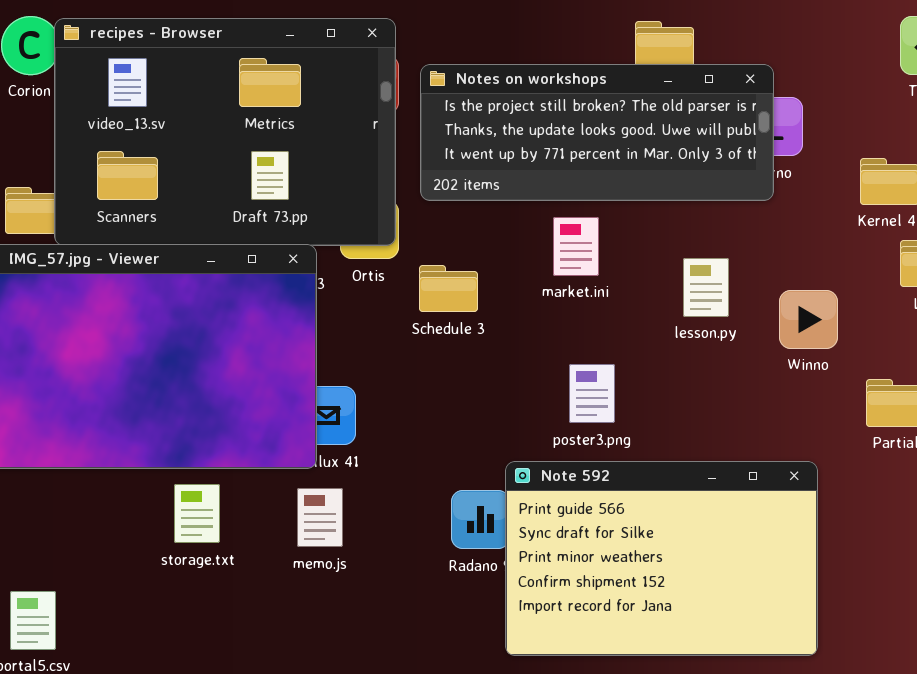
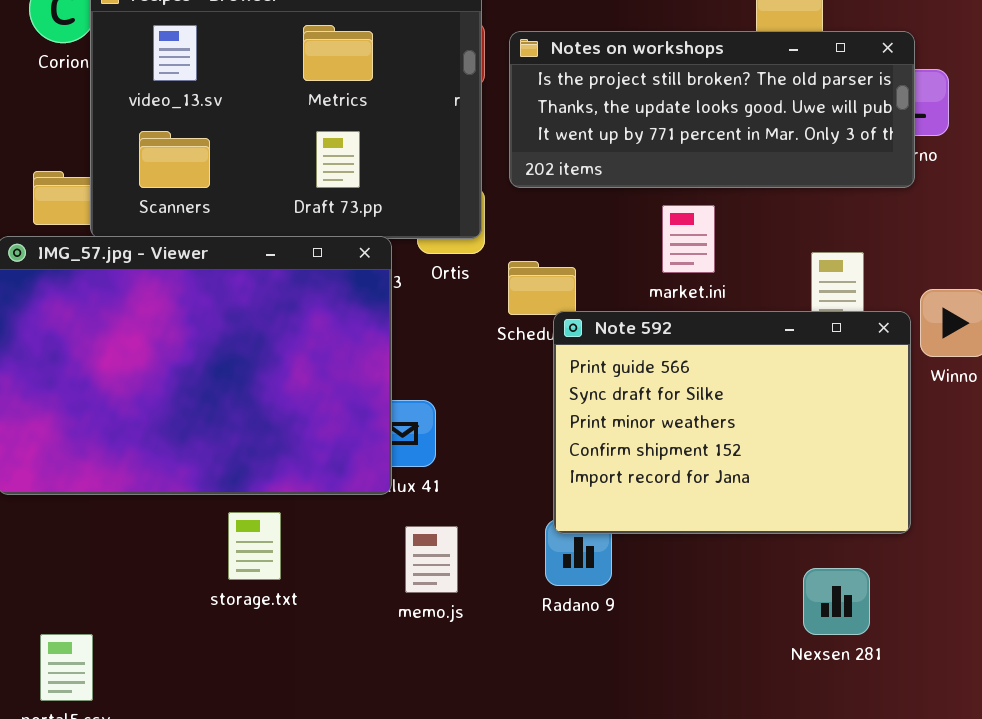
Note 592: [505,461,818,656] -> [553,311,911,534], moved
memo.js: [297,488,343,547] -> [405,526,458,593], moved

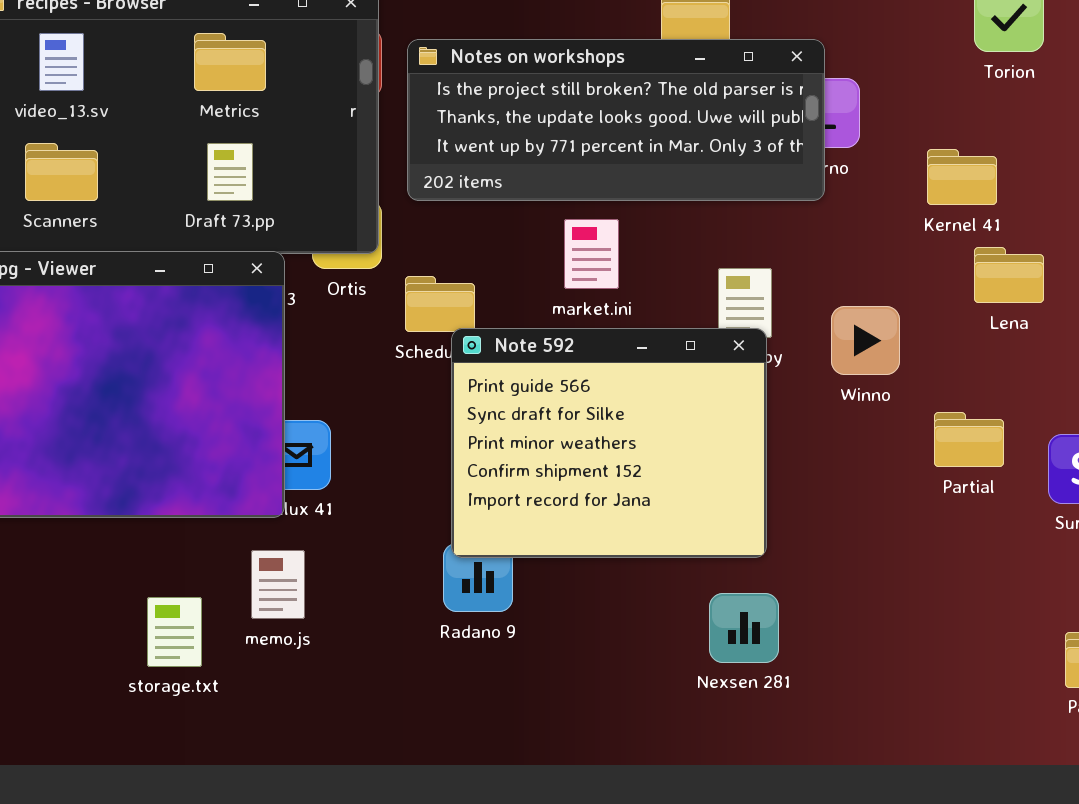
Note 592: [553,311,911,534] -> [451,328,767,558], resized
storage.txt: [228,512,281,580] -> [147,597,202,667], moved
memo.js: [405,526,458,593] -> [251,550,305,619], moved

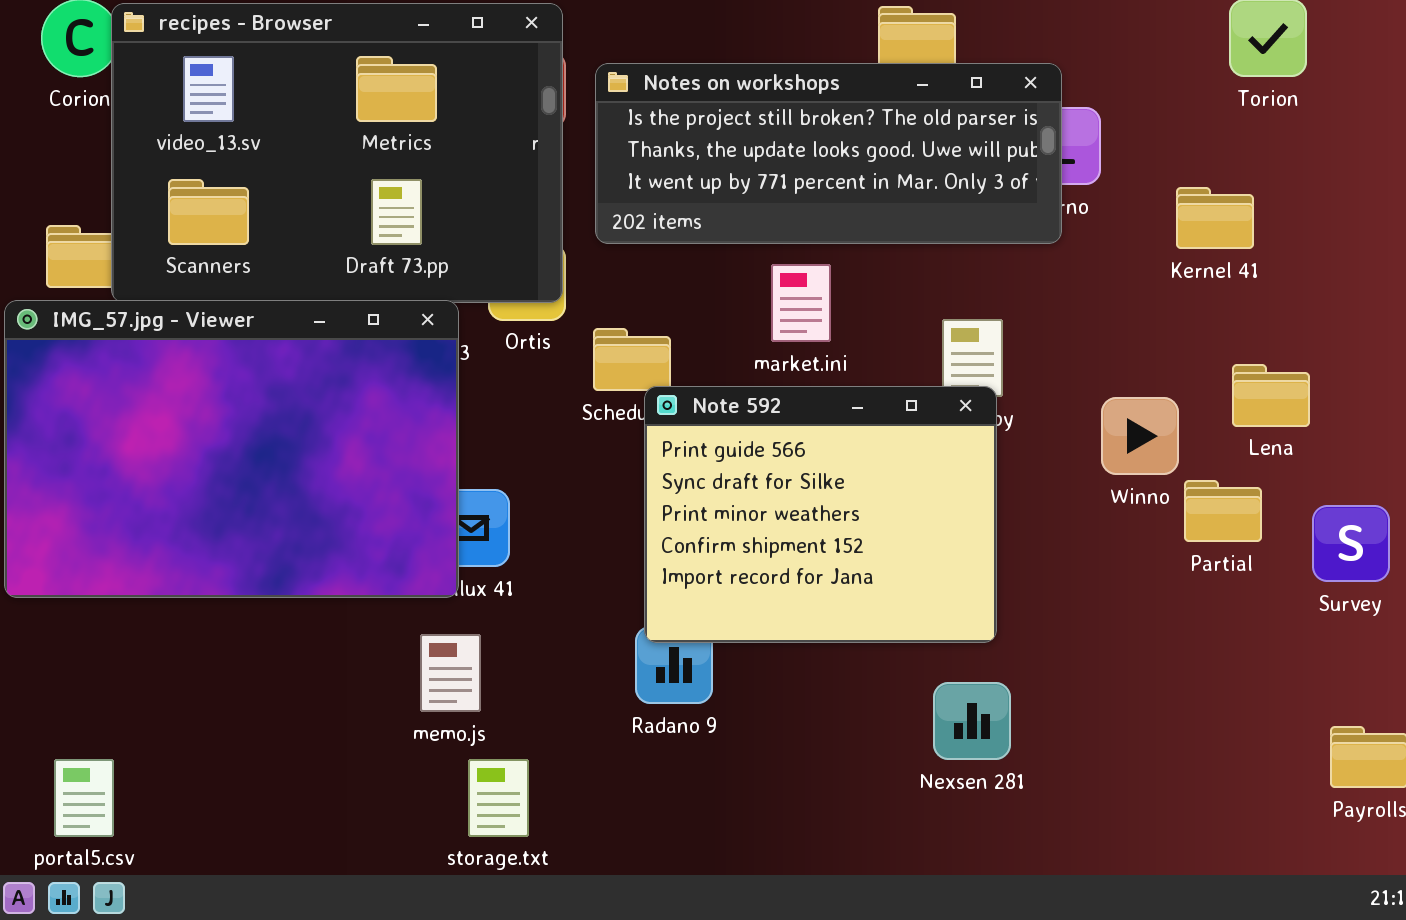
Lena: [974,247,1044,303] -> [1232,364,1310,427], moved
Winno: [831,306,900,375] -> [1101,397,1179,475], moved
storage.txt: [147,597,202,667] -> [468,759,529,837], moved

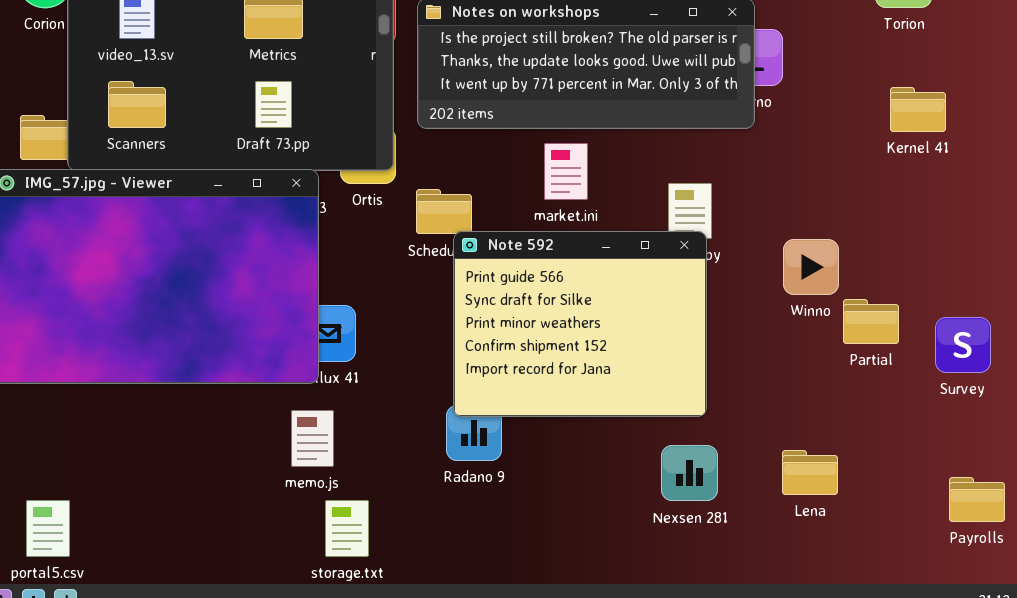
Kernel 41: [1176,187,1254,249] -> [890,87,946,132], moved
Lena: [1232,364,1310,427] -> [782,450,838,495], moved

